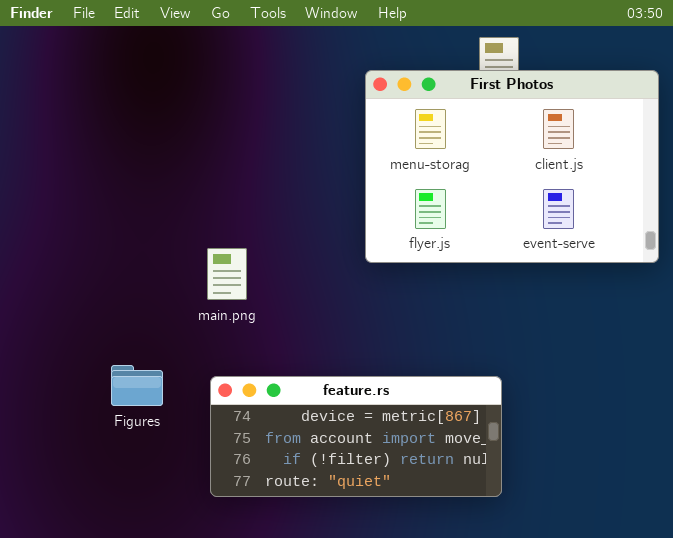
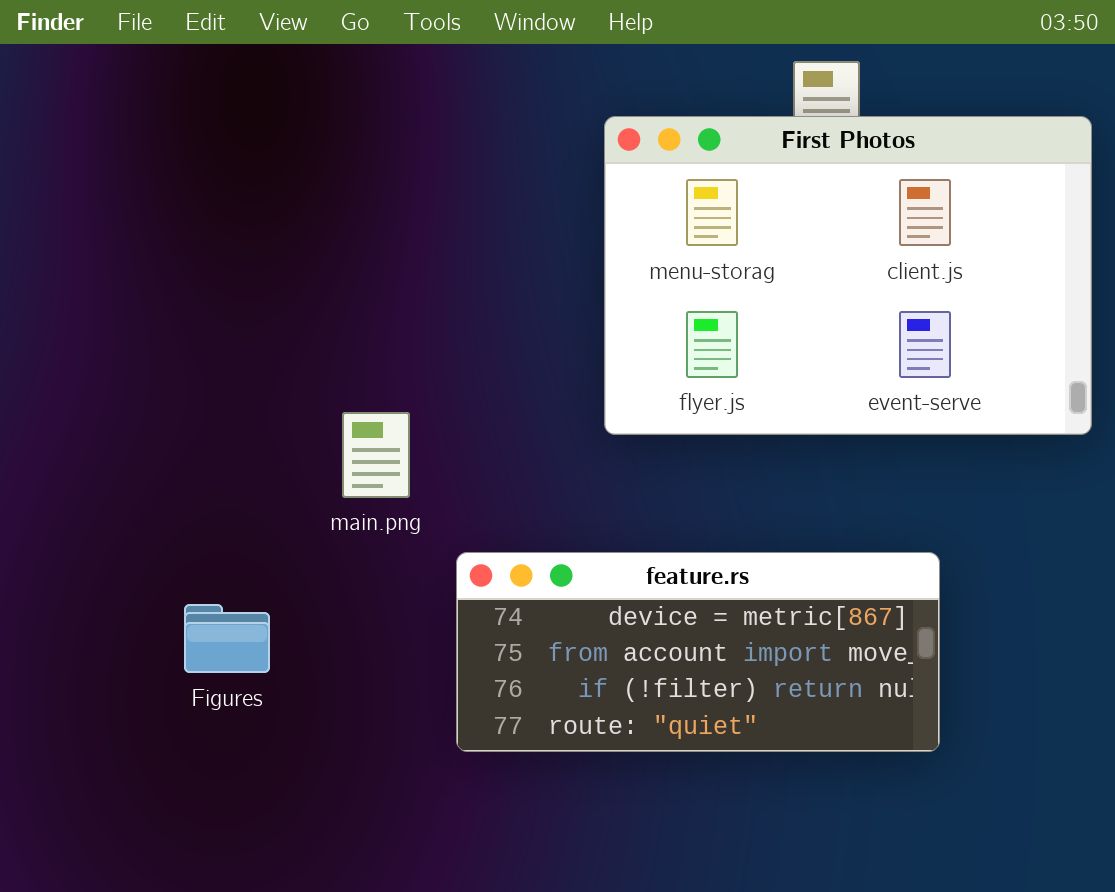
feature.rs: [210,376,502,497] -> [456,552,940,752], moved

